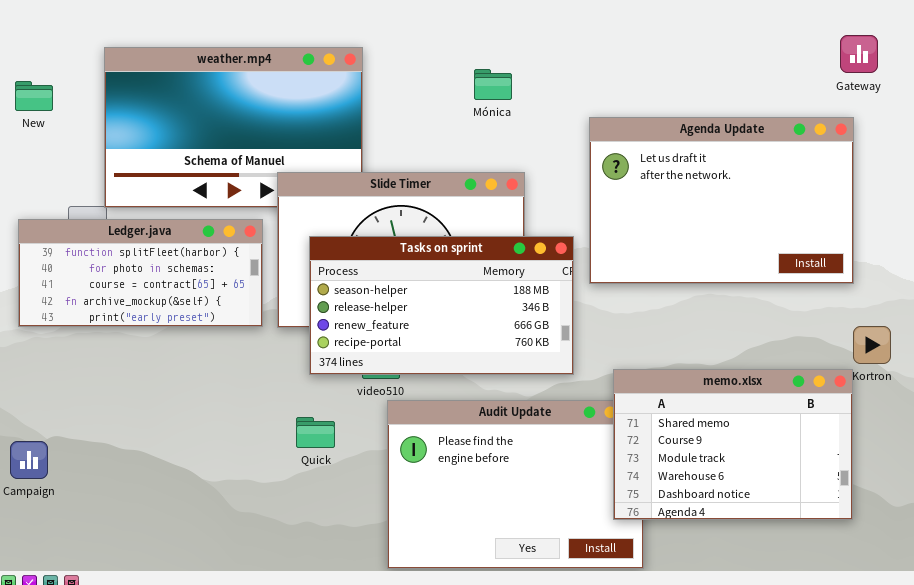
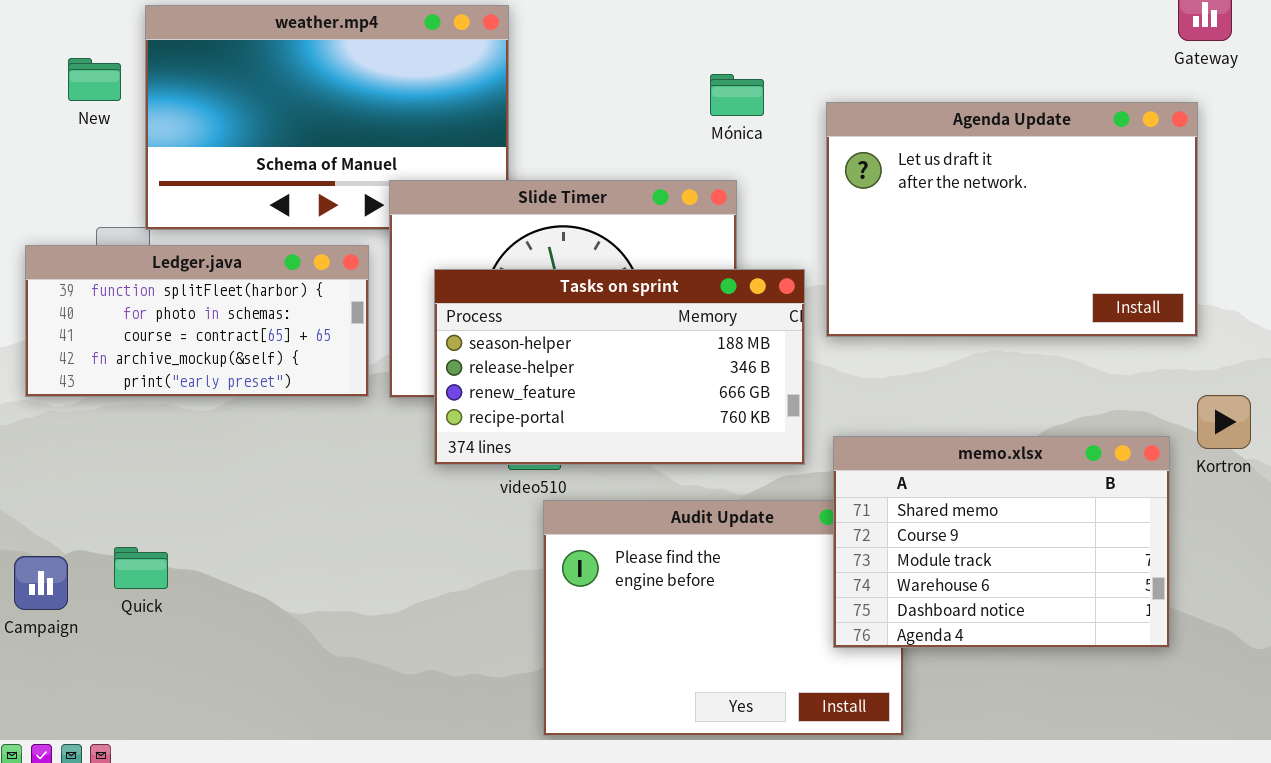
Mónica: [474,69,512,100] -> [710,74,764,116], moved
New: [15,81,53,111] -> [68,58,121,101], moved
memo.xlsx: [613,369,853,520] -> [833,436,1170,648], moved
Quick: [296,417,335,448] -> [114,547,168,589], moved

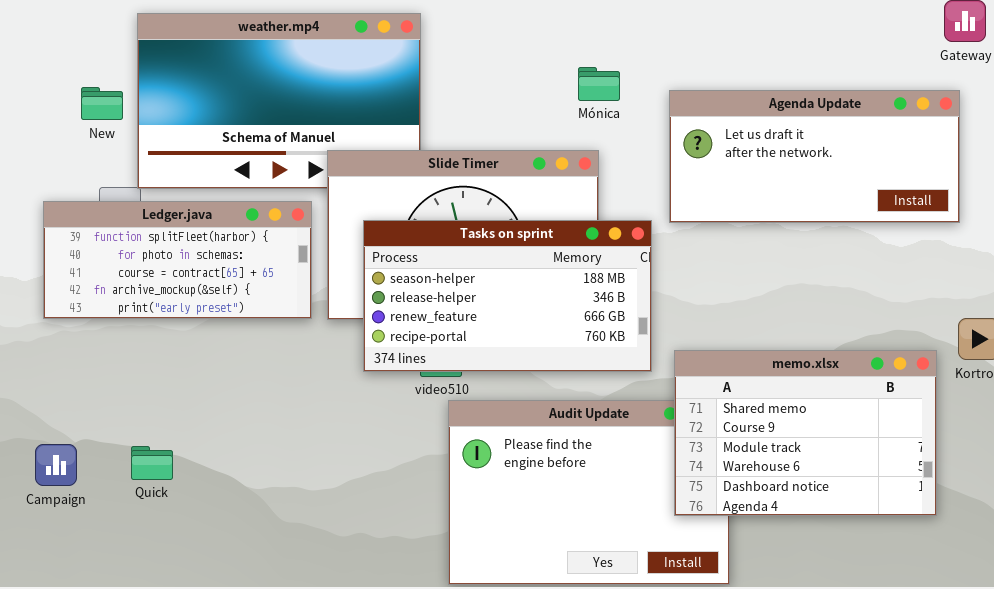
New: [68,58,121,101] -> [81,87,123,120], moved
Agenda Update: [826,102,1198,337] -> [669,90,960,223], resized
Quick: [114,547,168,589] -> [131,446,173,480], moved

